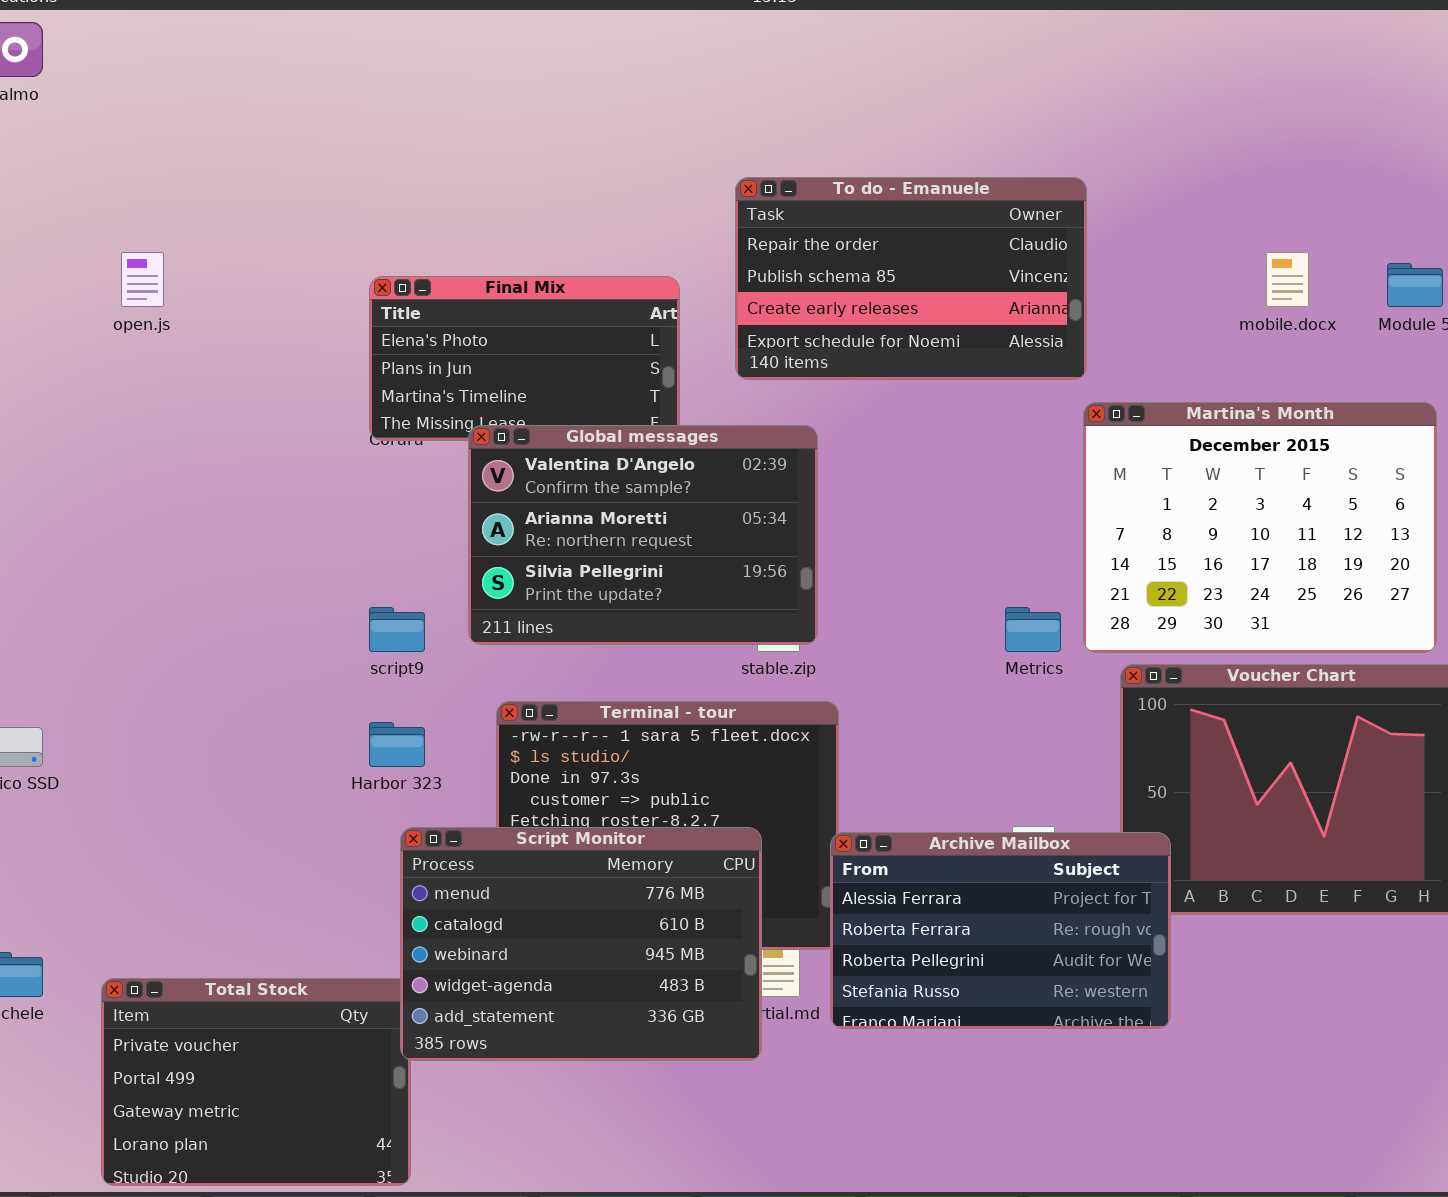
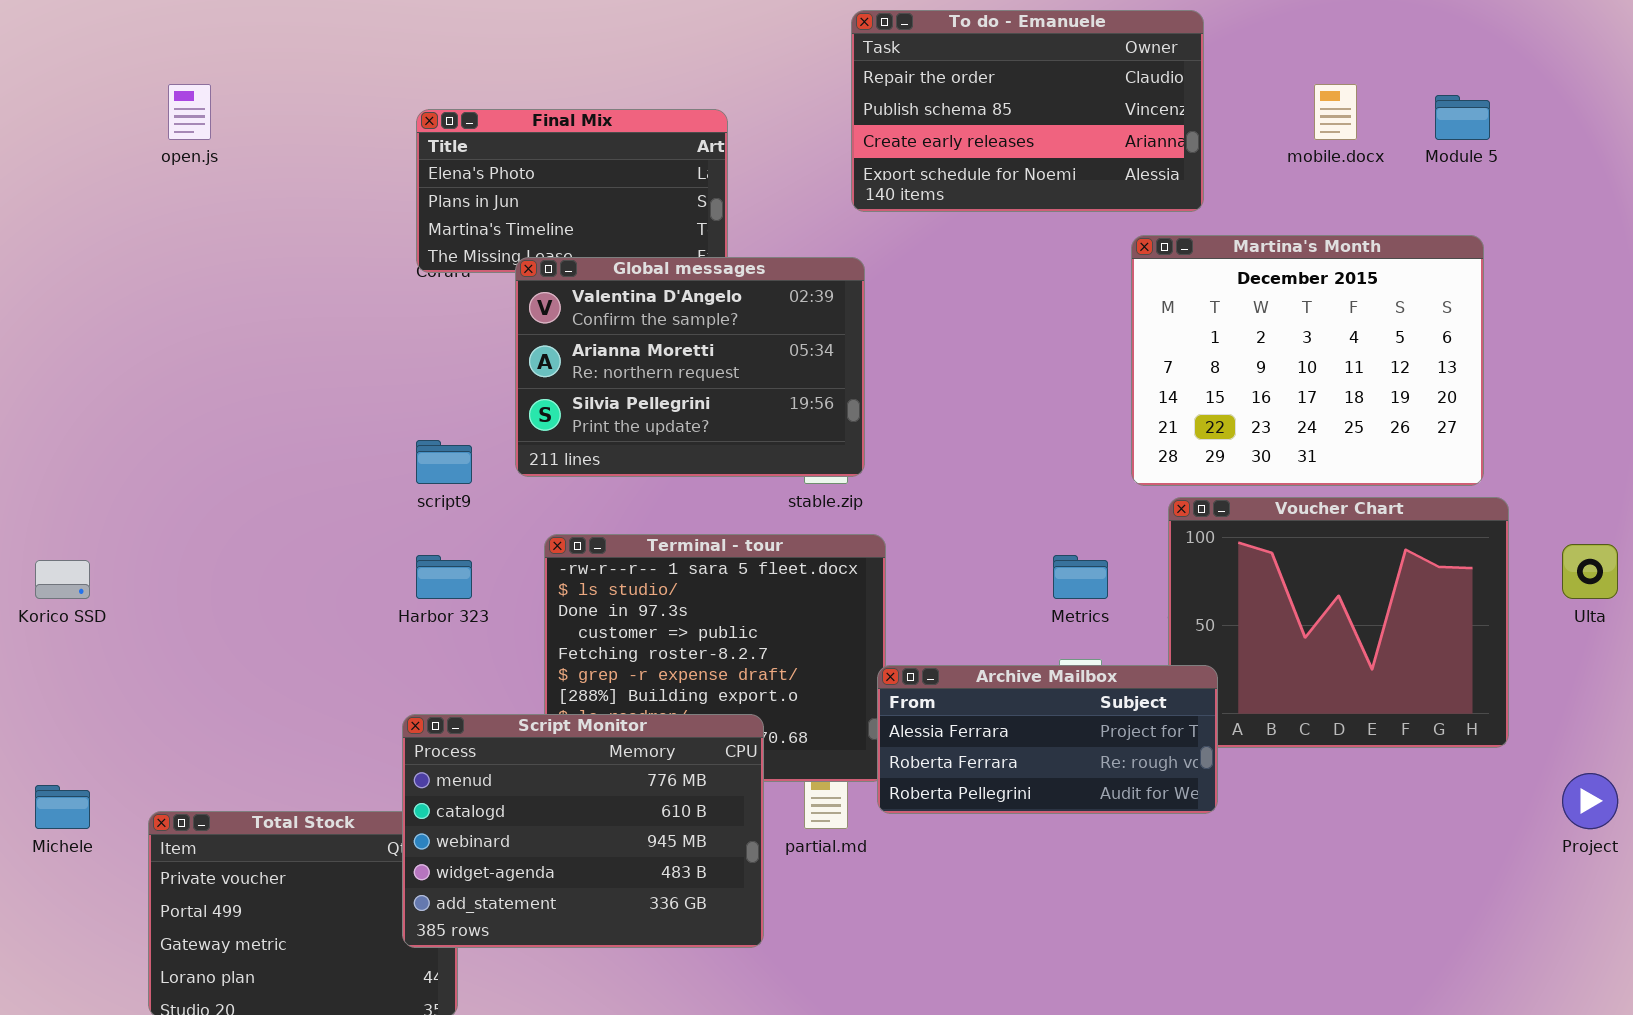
To do - Emanuele: [735,177,1087,380] -> [851,10,1204,212], moved
Metrics: [1005,607,1061,652] -> [1053,555,1108,599], moved
Script Monitor: [400,827,762,1061] -> [402,714,764,948], moved
Archive Mailbox: [830,832,1171,1029] -> [877,665,1218,814], resized

